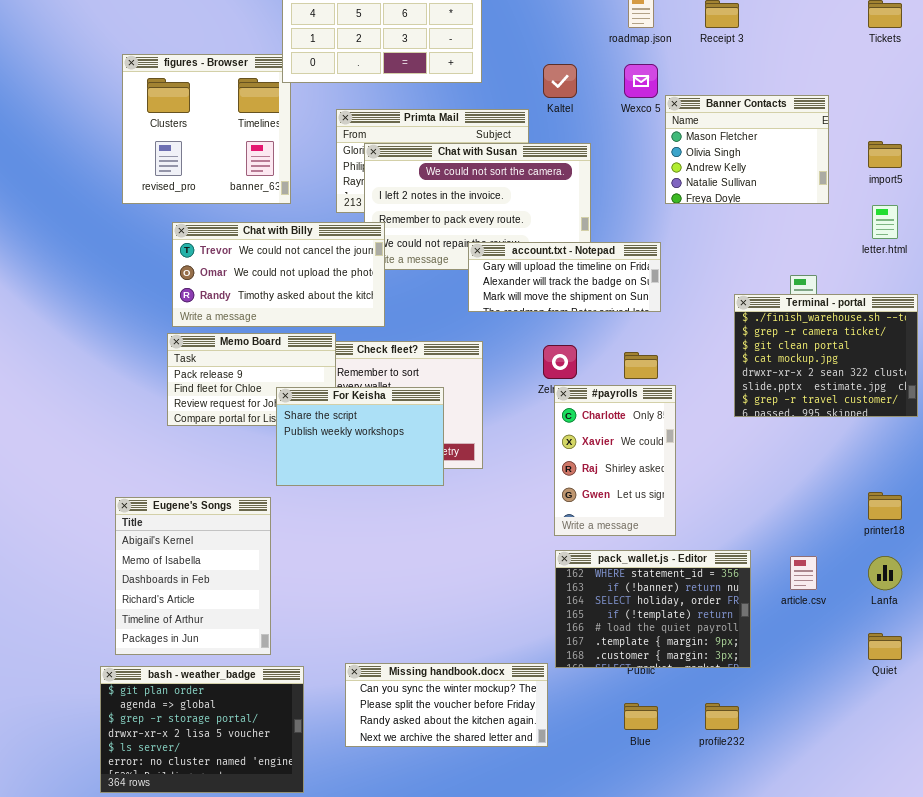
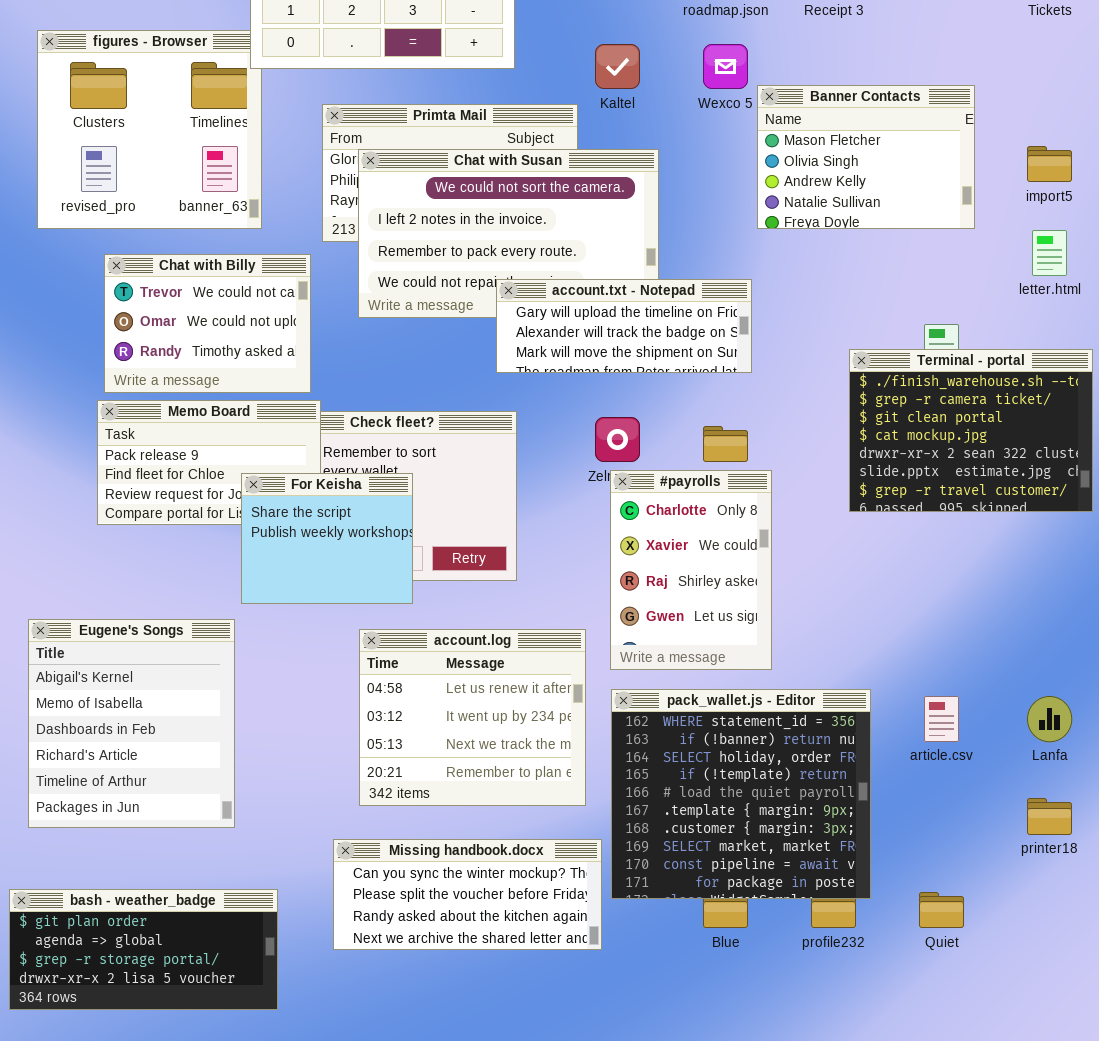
Chat with Billy: [172,222,385,327] -> [104,254,311,393], resized
For Keisha: [276,387,444,486] -> [241,473,413,604], resized
printer18: [868,492,902,520] -> [1027,798,1072,835], moved
account.log: none -> [359,629,586,806], opened
pack_wallet.js - Editor: [555,550,751,668] -> [611,689,871,899], resized
Quiet: [868,633,902,660] -> [919,892,964,928], moved
bash - weather_badge: [100,666,304,793] -> [9,889,278,1010], resized

